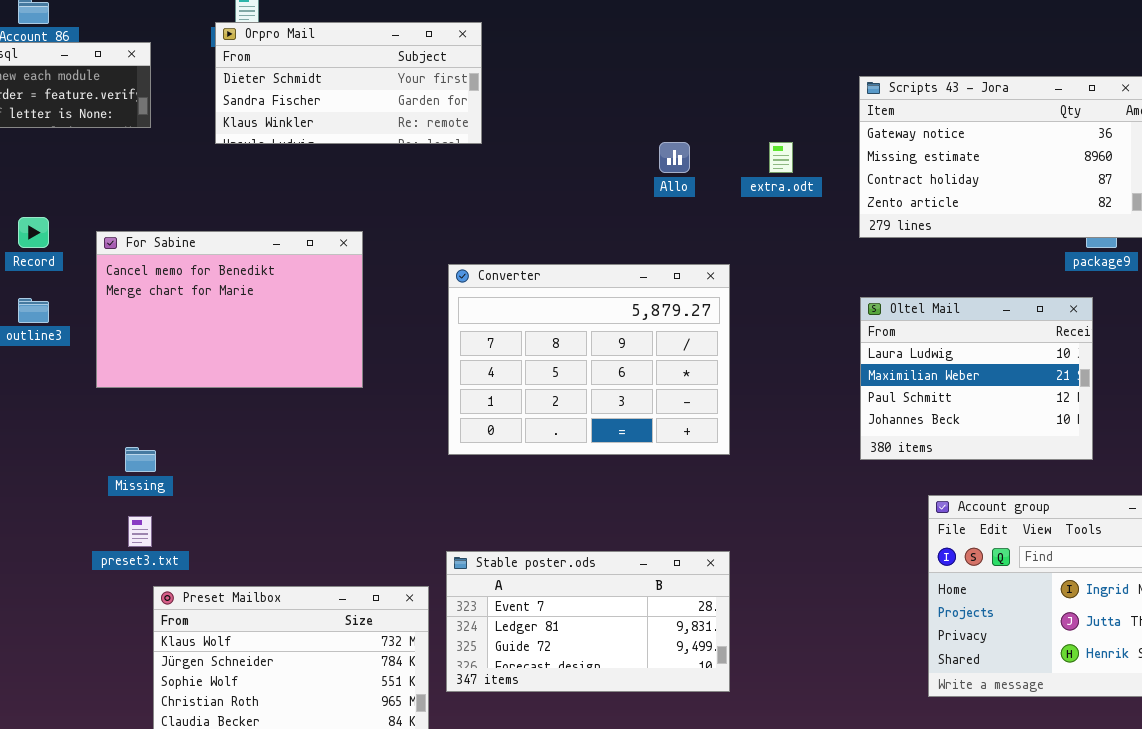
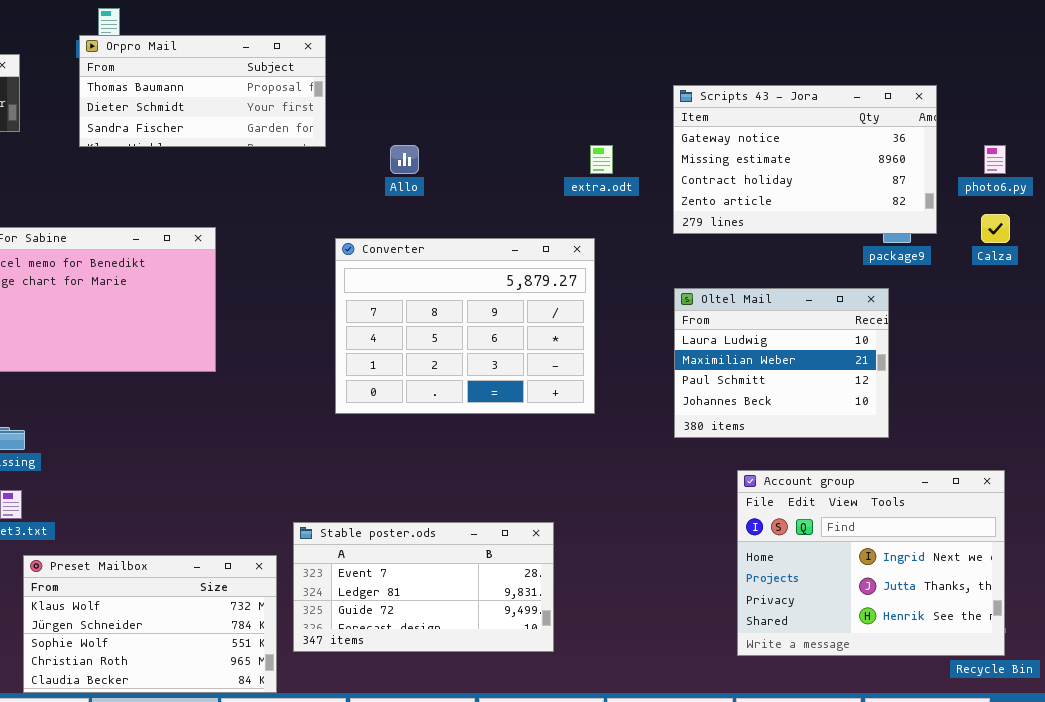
Orpro Mail: [215,22,482,144] -> [79,35,326,147], scrolled up 1 row
Allo: [659,142,690,173] -> [390,145,419,174], moved
Converter: [448,264,730,455] -> [335,238,595,414], moved

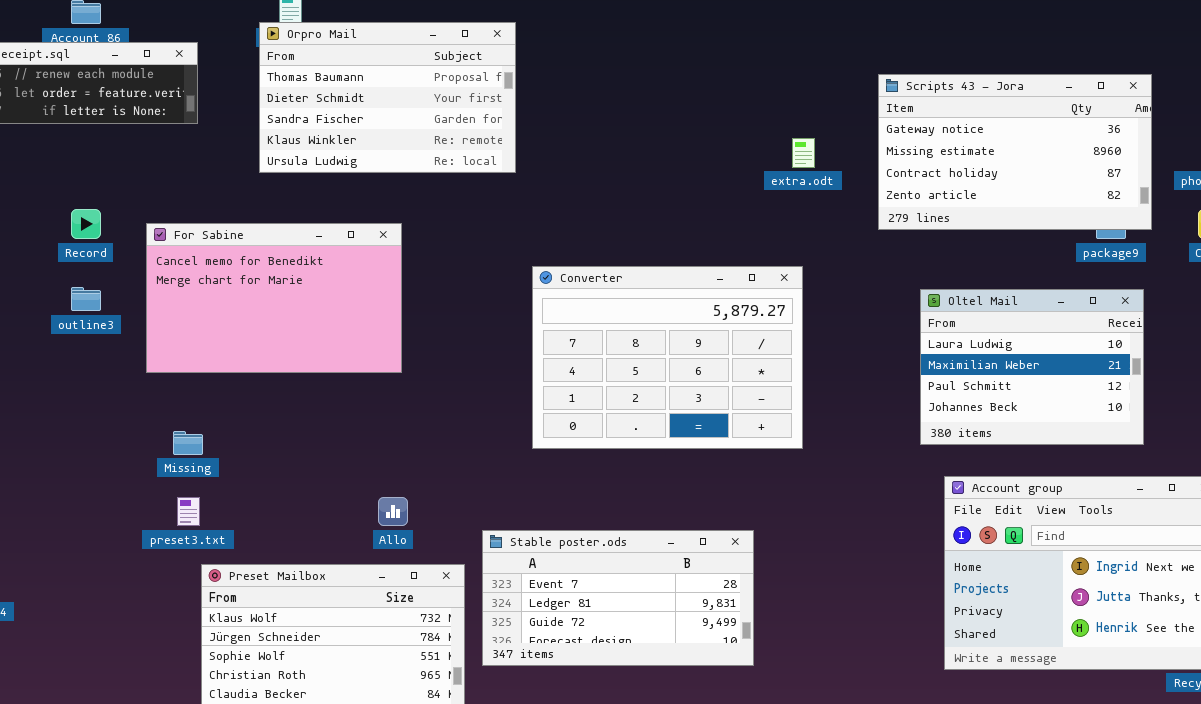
Orpro Mail: [79,35,326,147] -> [259,22,516,173], resized
Allo: [390,145,419,174] -> [378,497,408,526], moved
Converter: [335,238,595,414] -> [532,266,803,449], moved
Oltel Mail: [674,288,889,438] -> [920,289,1144,445], moved

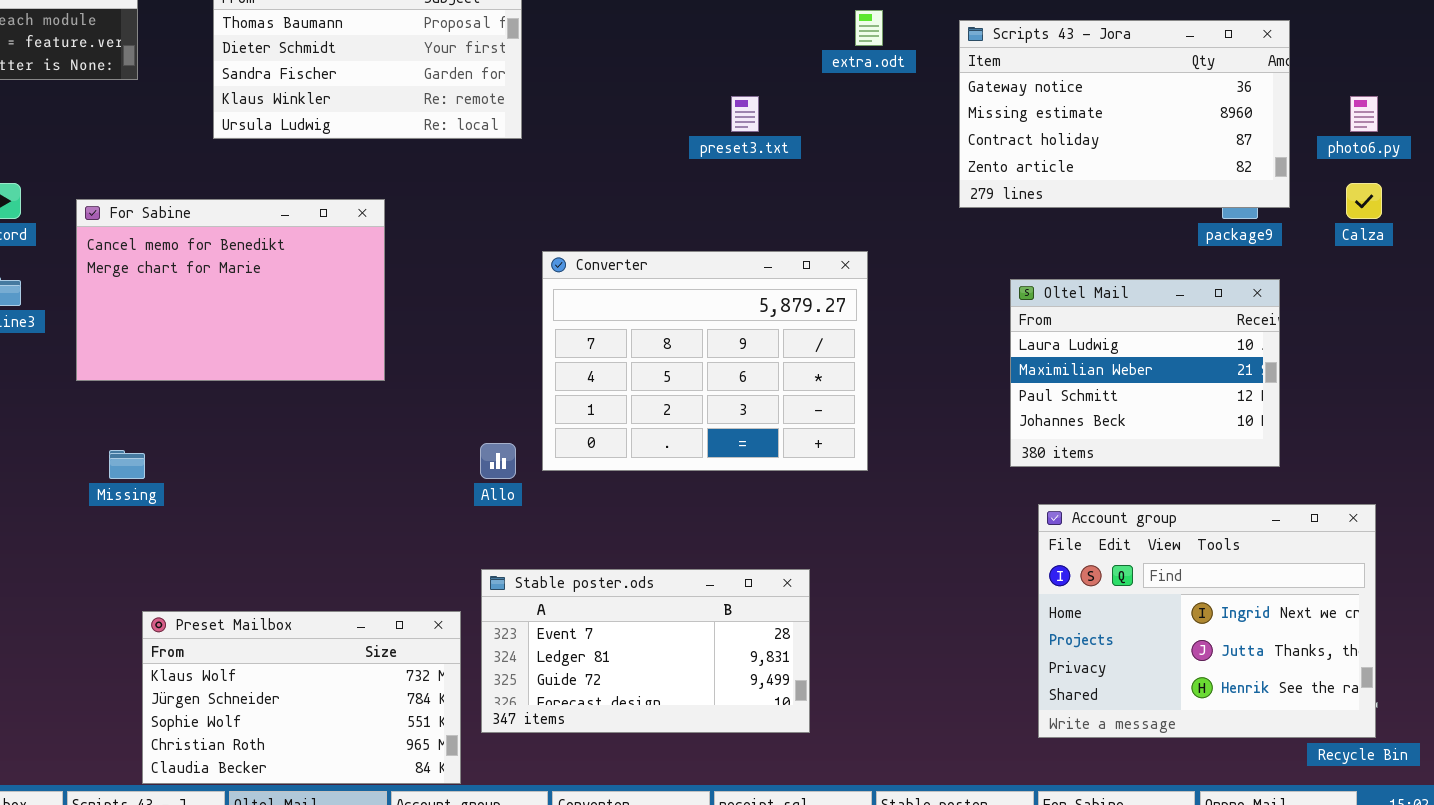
extra.odt: [792,138,815,168] -> [855,10,883,46], moved
preset3.txt: [177,497,200,526] -> [731,96,759,132], moved
Allo: [378,497,408,526] -> [480,443,516,479], moved

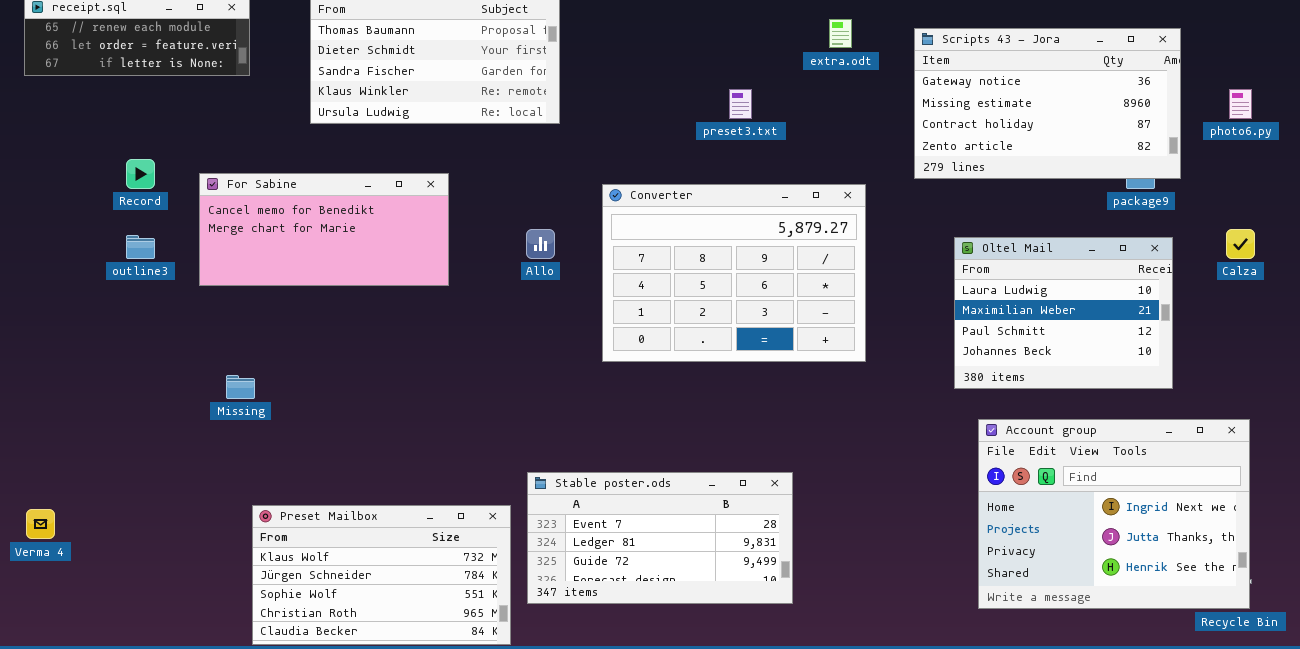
Calza: [1346,183,1382,219] -> [1226,229,1255,259], moved
For Sabine: [76,199,385,381] -> [199,173,449,286], resized
Converter: [542,251,868,471] -> [602,184,866,362], moved
Allo: [480,443,516,479] -> [526,229,555,259], moved

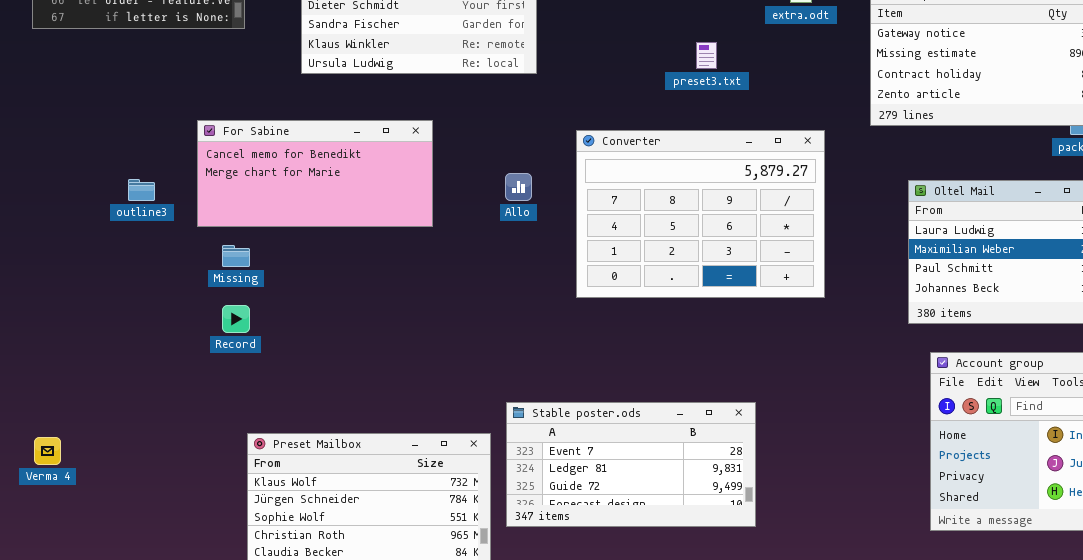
Record: [126,159,155,189] -> [222,305,250,333], moved
Missing: [226,375,255,399] -> [222,245,250,267], moved

